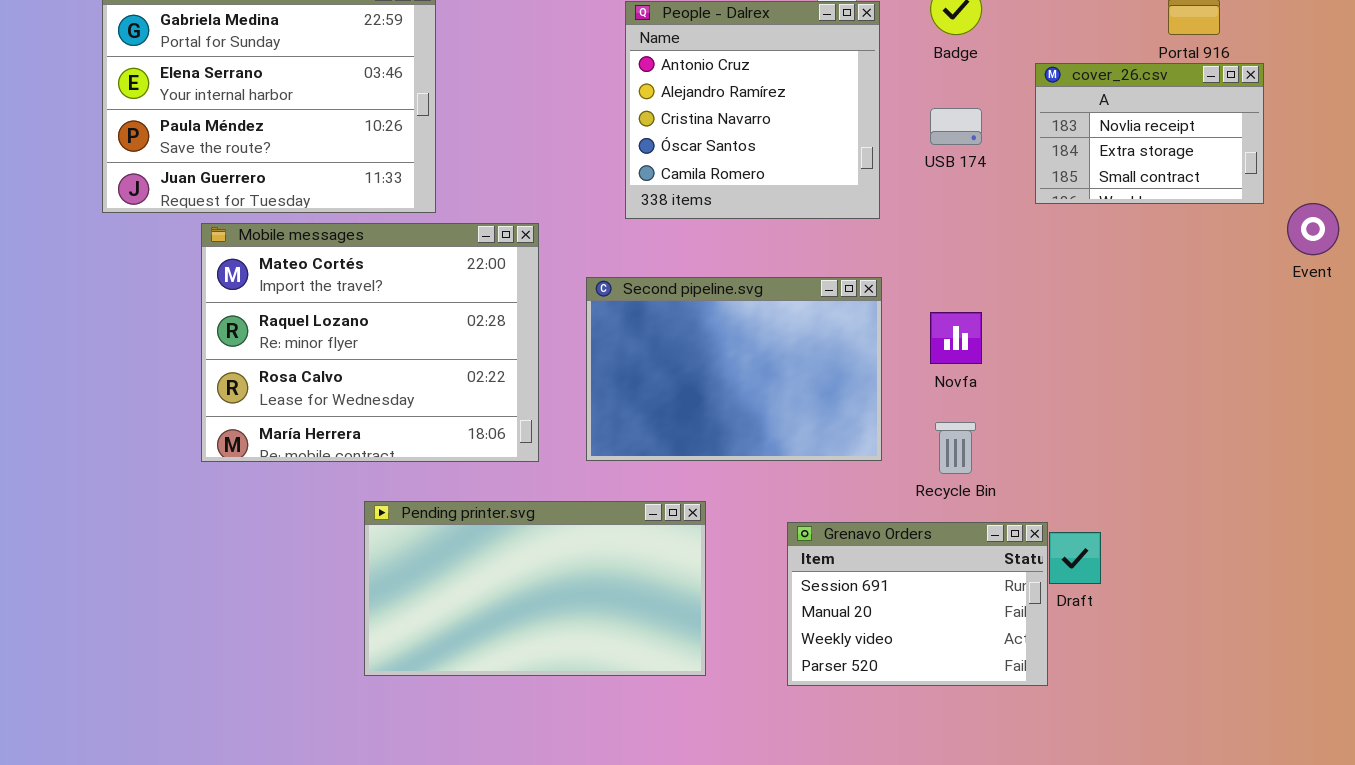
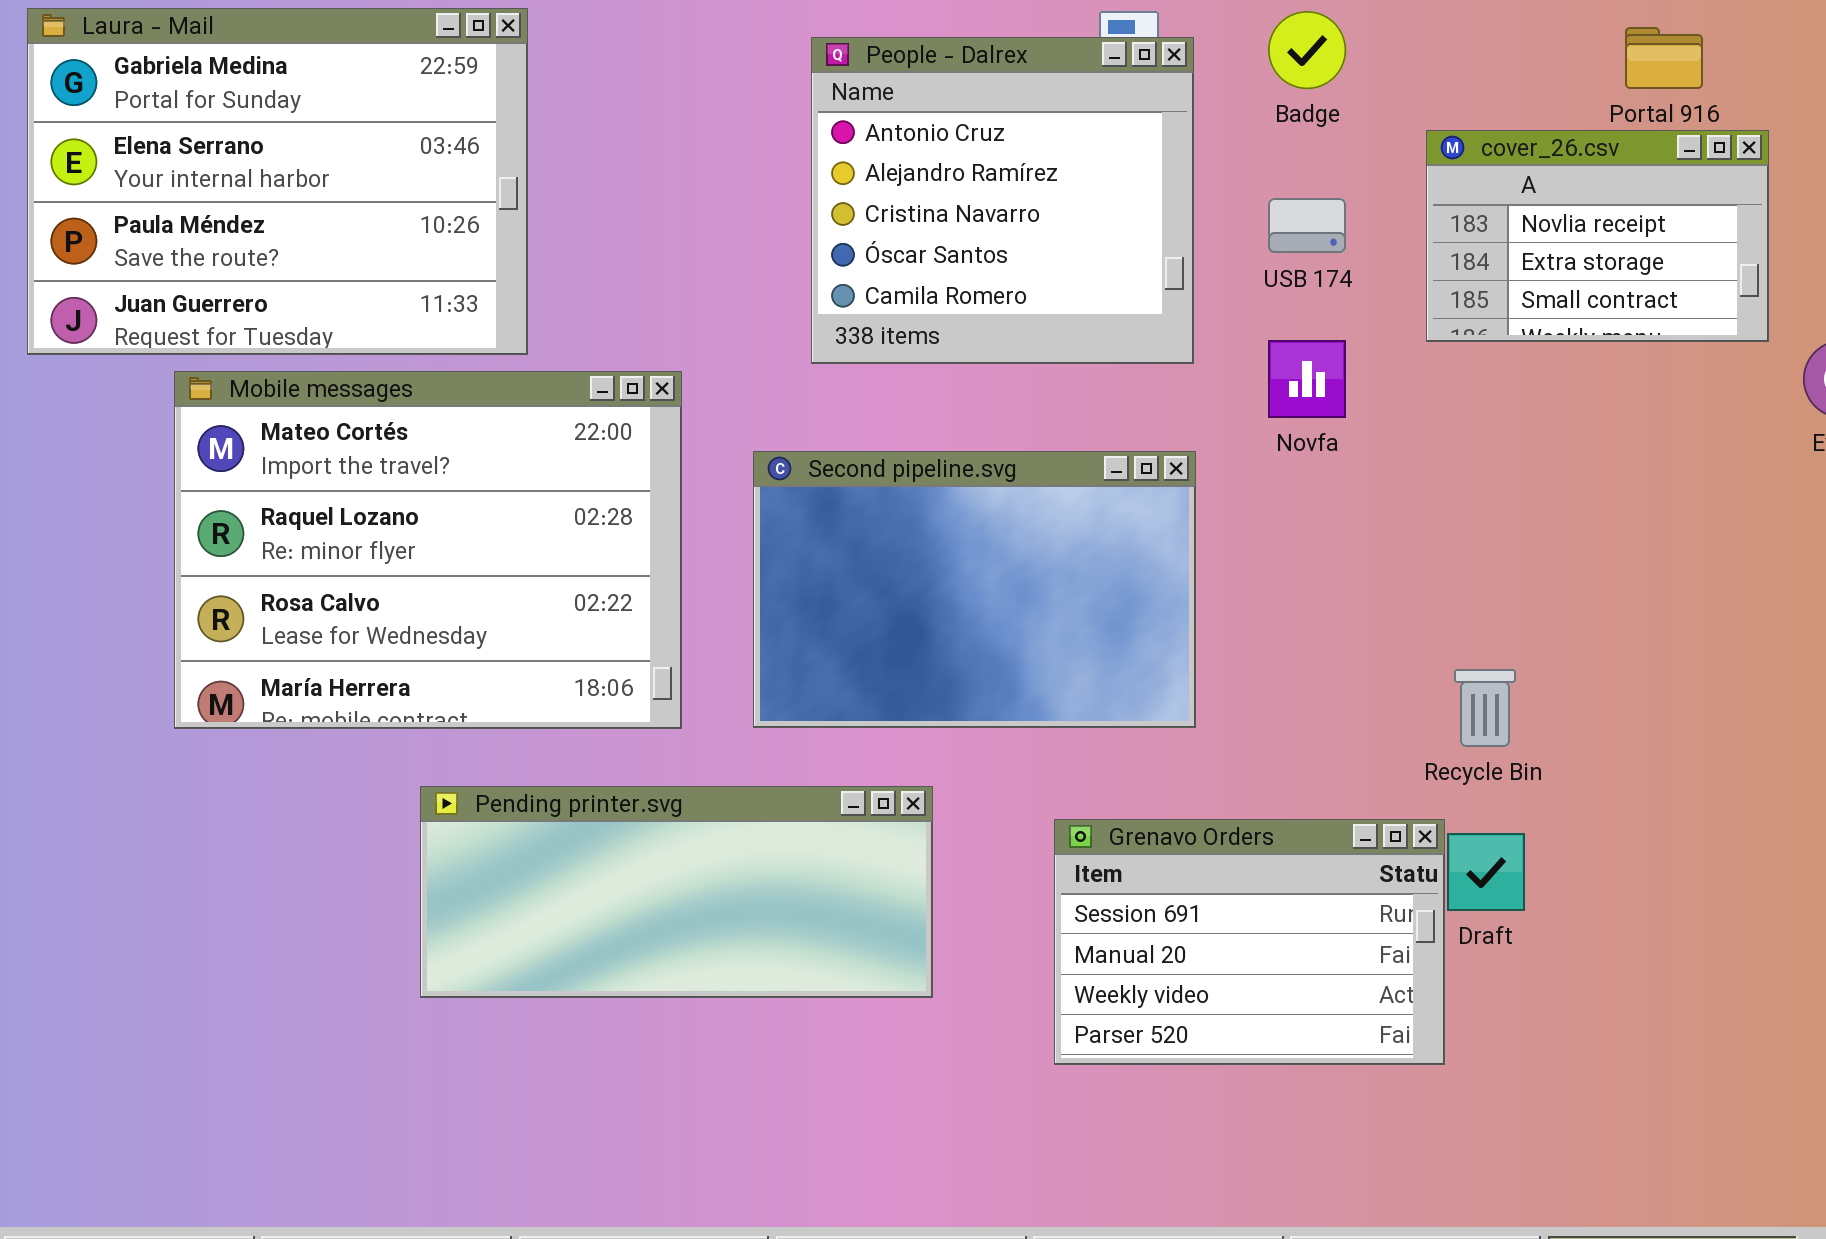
Novfa: [930,312,982,364] -> [1268,340,1346,418], moved
Recycle Bin: [935,422,976,474] -> [1454,669,1516,747], moved
Pending printer.svg: [364,501,706,676] -> [420,786,933,998], resized

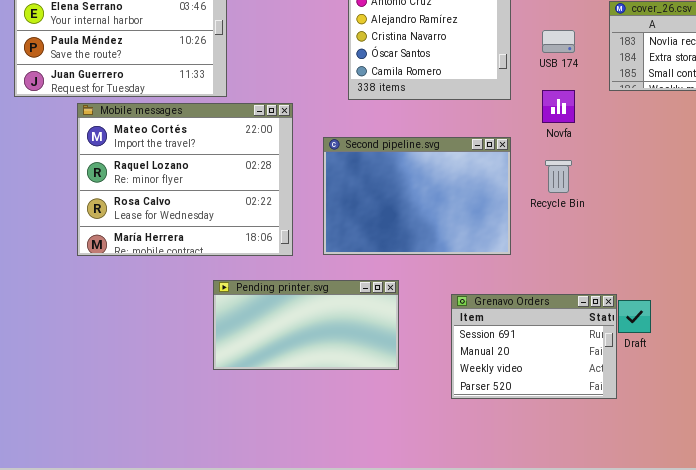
Recycle Bin: [1454,669,1516,747] -> [545,160,572,193], moved
Pending printer.svg: [420,786,933,998] -> [213,280,399,370], resized

